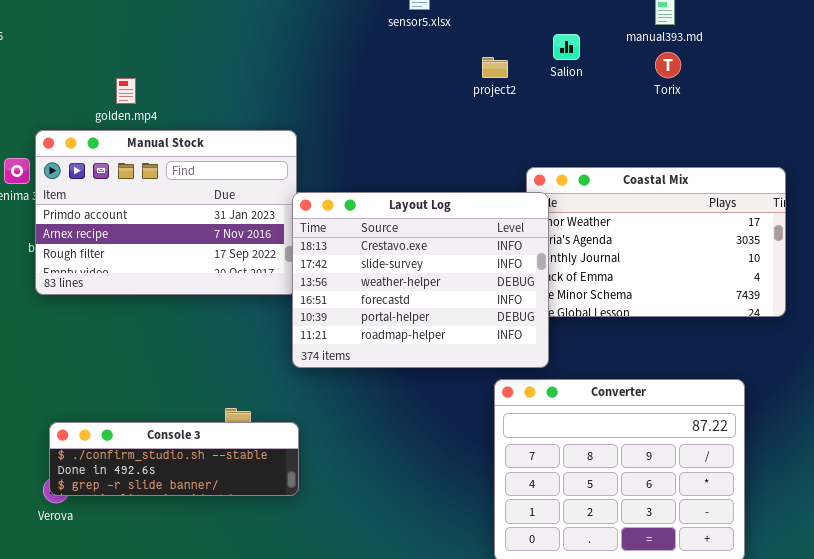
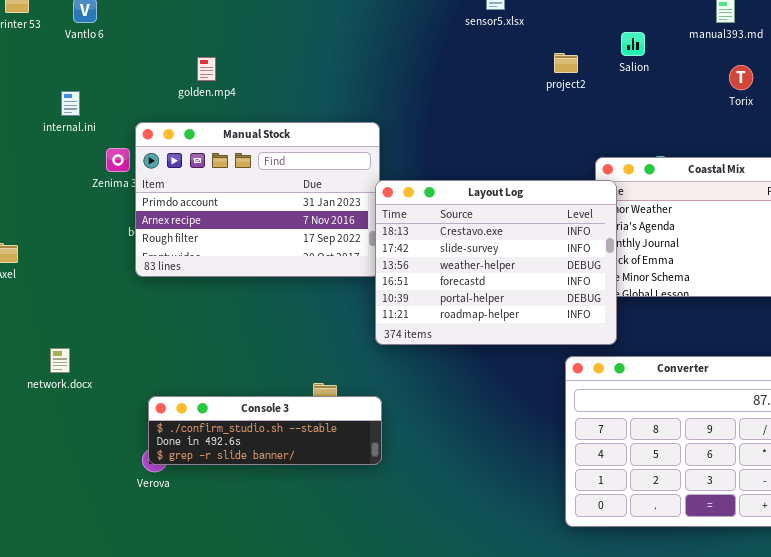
Torix: [655,52,681,78] -> [729,65,753,90], moved
golden.mp4: [116,78,136,104] -> [197,57,216,81], moved

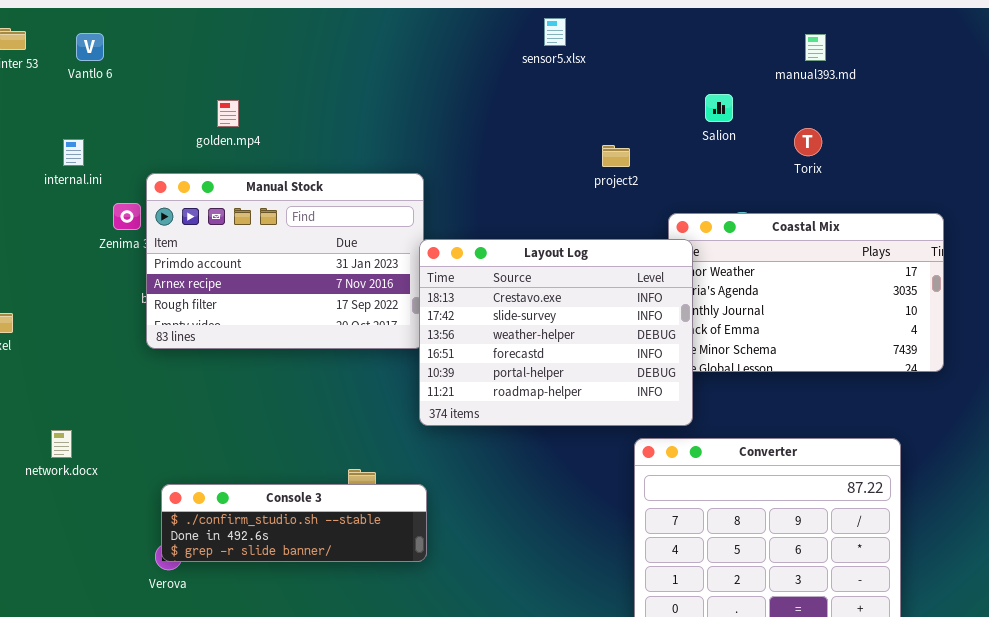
Salion: [621,32,645,56] -> [705,94,733,122], moved
project2: [554,53,578,73] -> [602,145,630,167], moved
Torix: [729,65,753,90] -> [794,128,822,156], moved

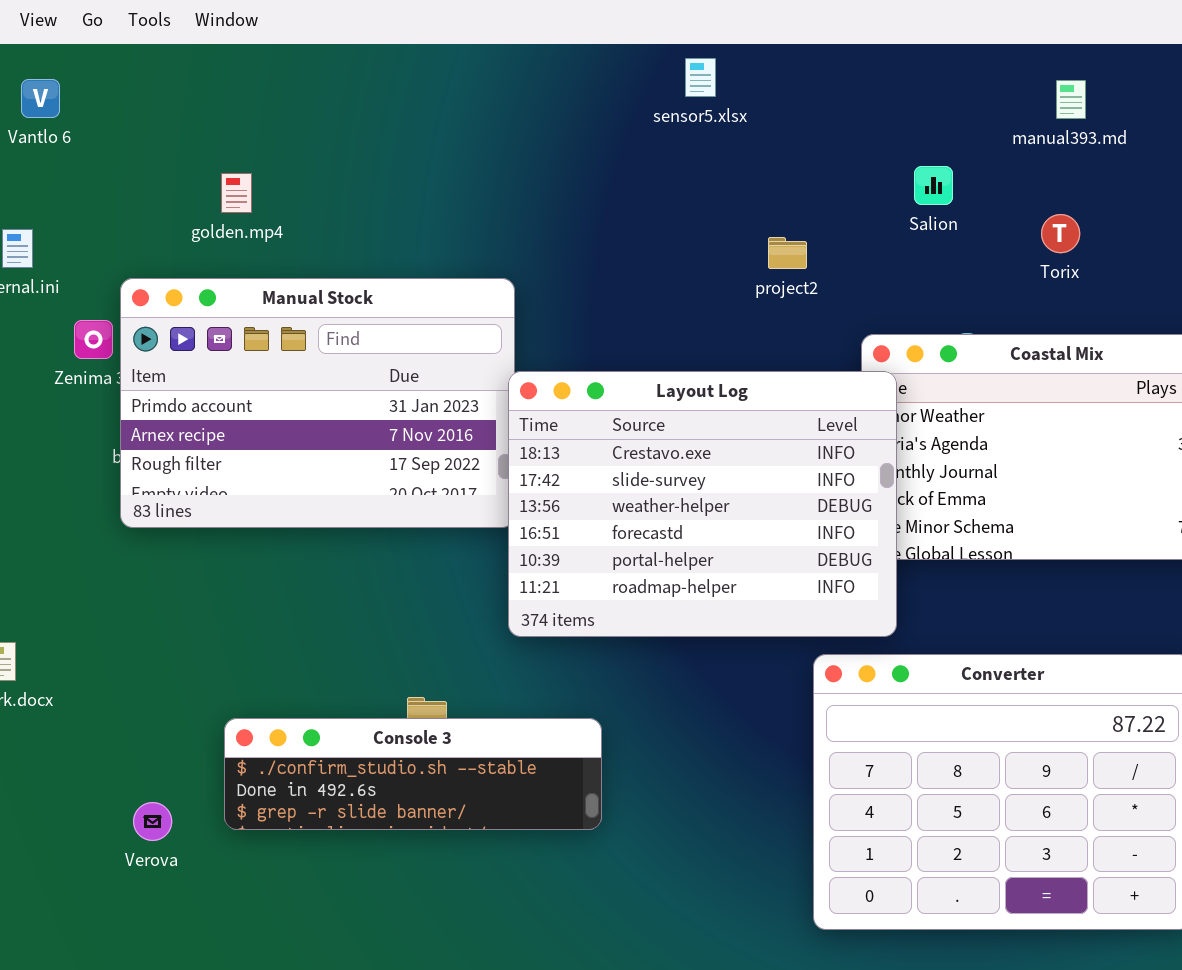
Console 3: [161,484,427,562] -> [224,718,602,830], moved

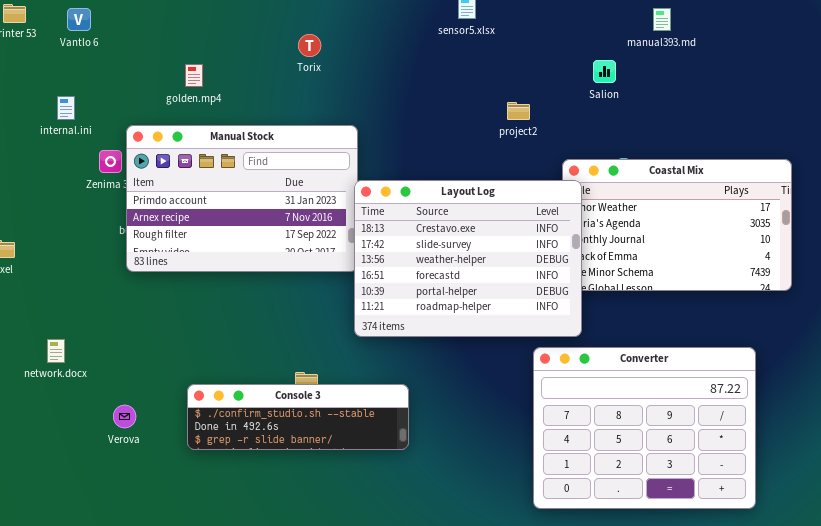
manual393.md: [1056,80,1086,119] -> [653,8,671,31], moved
Torix: [1041,214,1080,253] -> [298,34,321,57], moved
Verova: [133,802,172,841] -> [113,405,136,428], moved

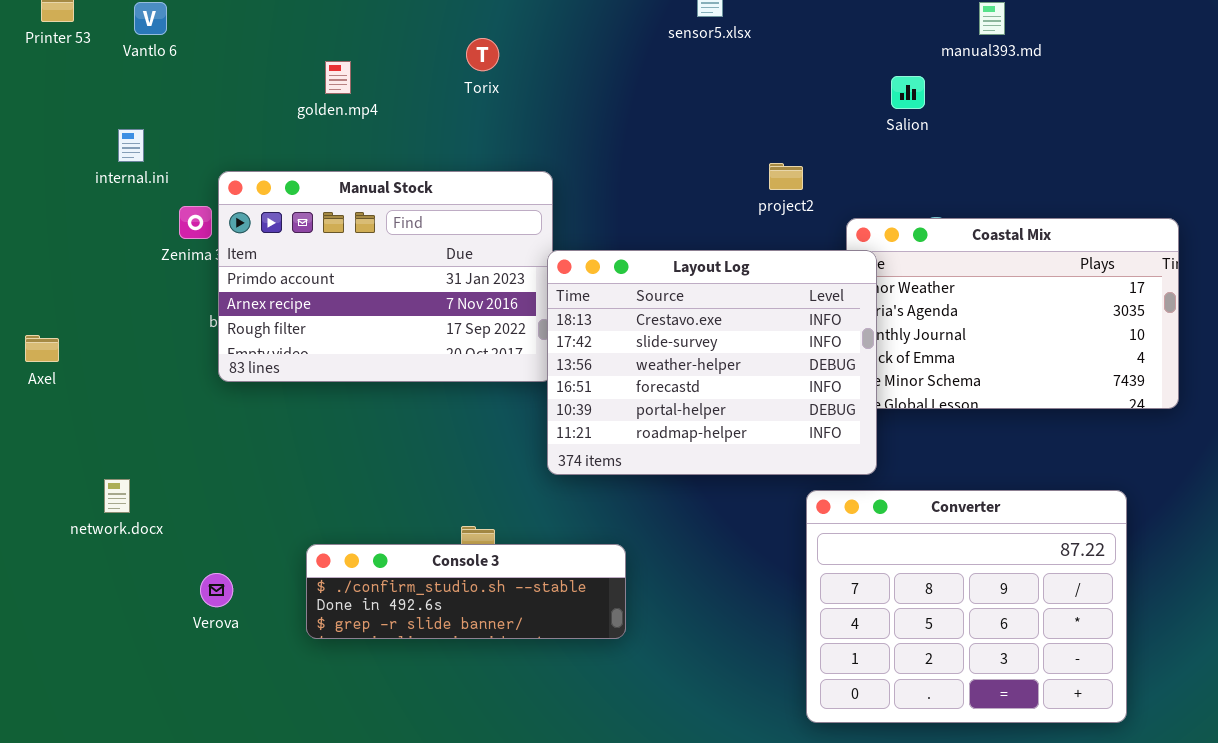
golden.mp4: [185,64,203,87] -> [325,61,351,94], moved
project2: [507,102,530,120] -> [769,163,803,190], moved

